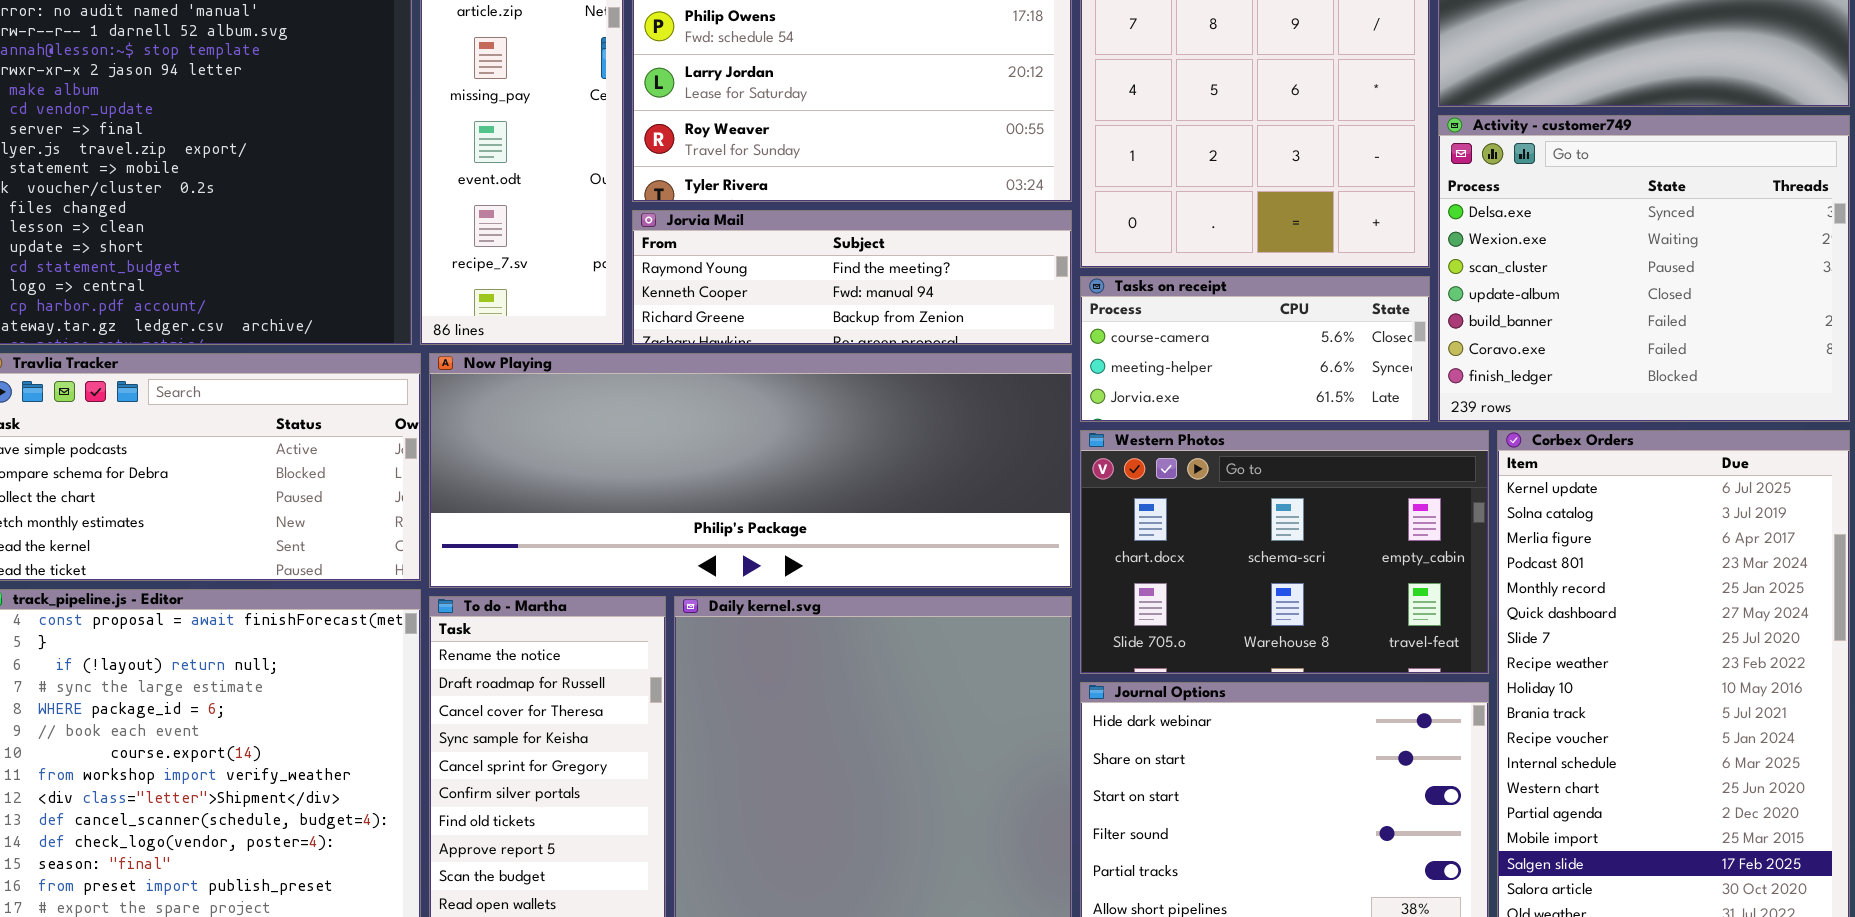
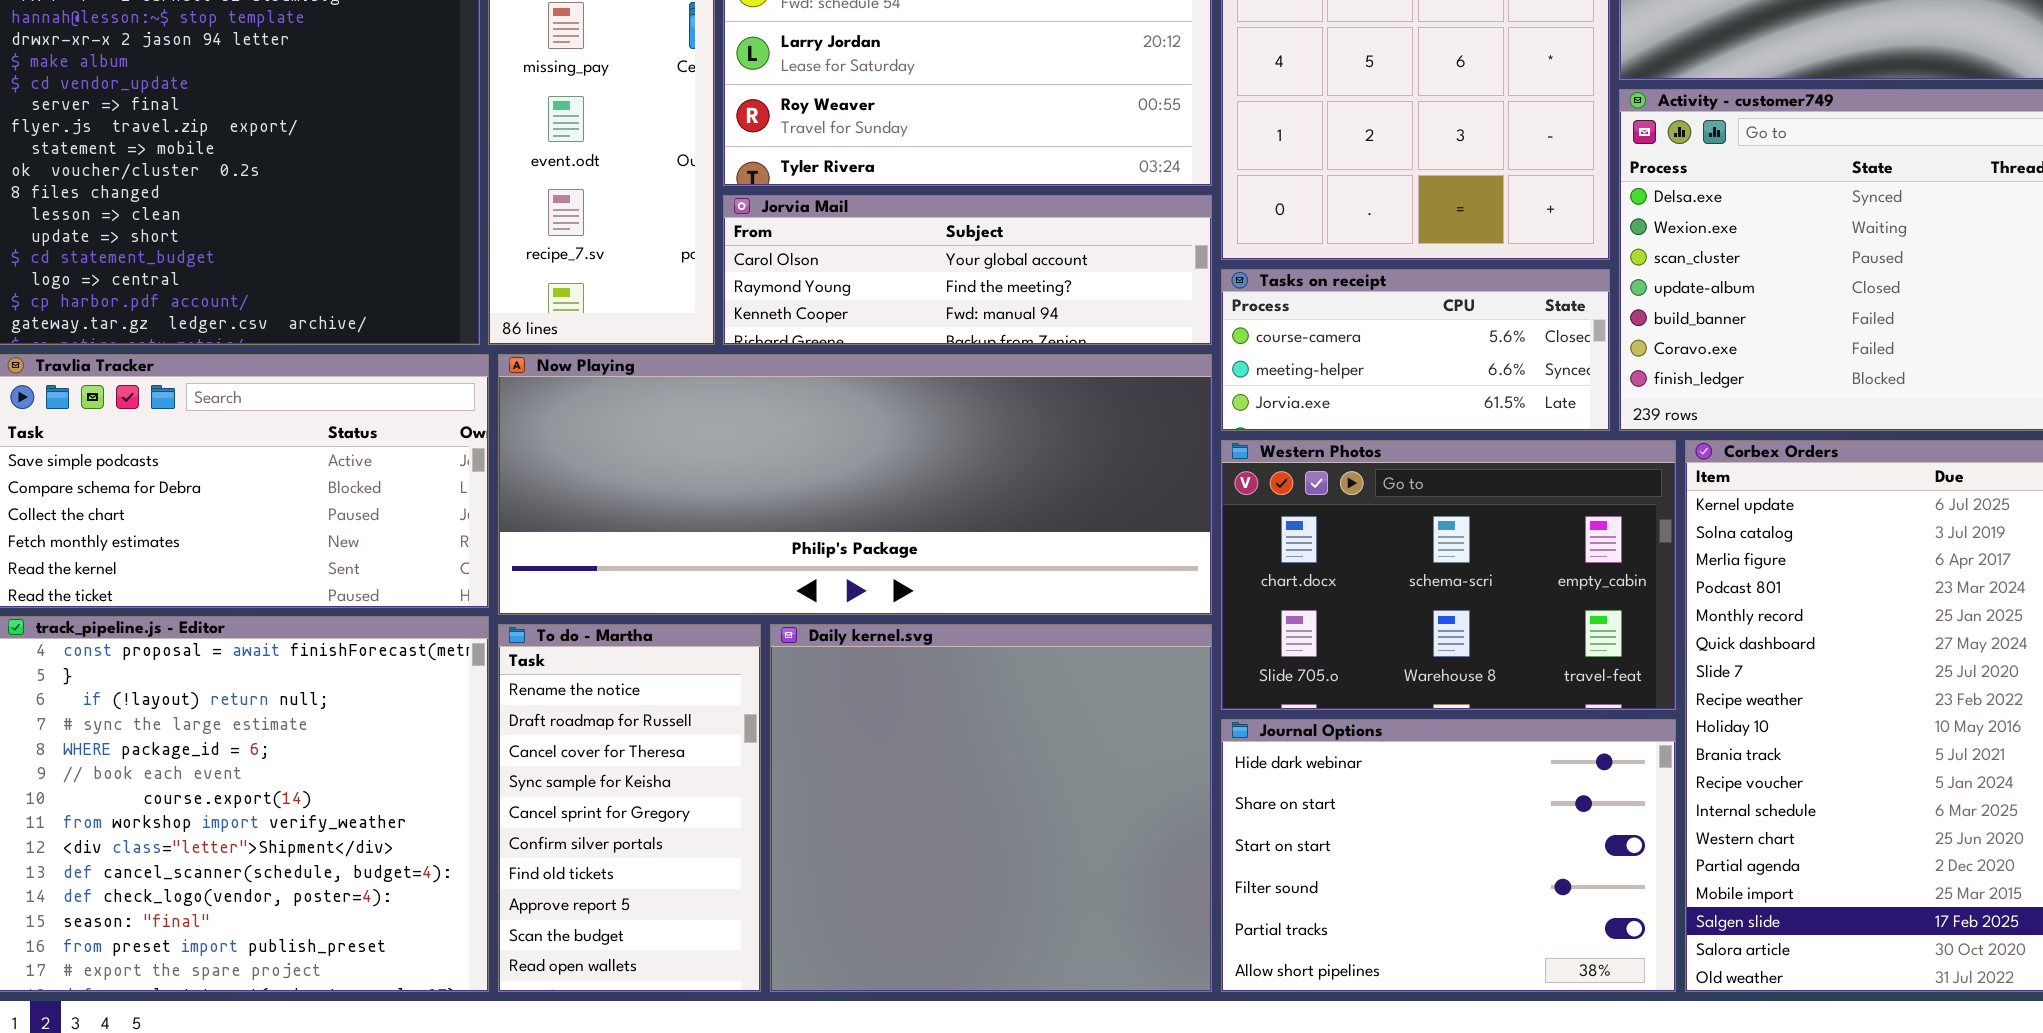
Jorvia Mail: [632,210,1072,345] -> [723,195,1212,345], scrolled up 1 row

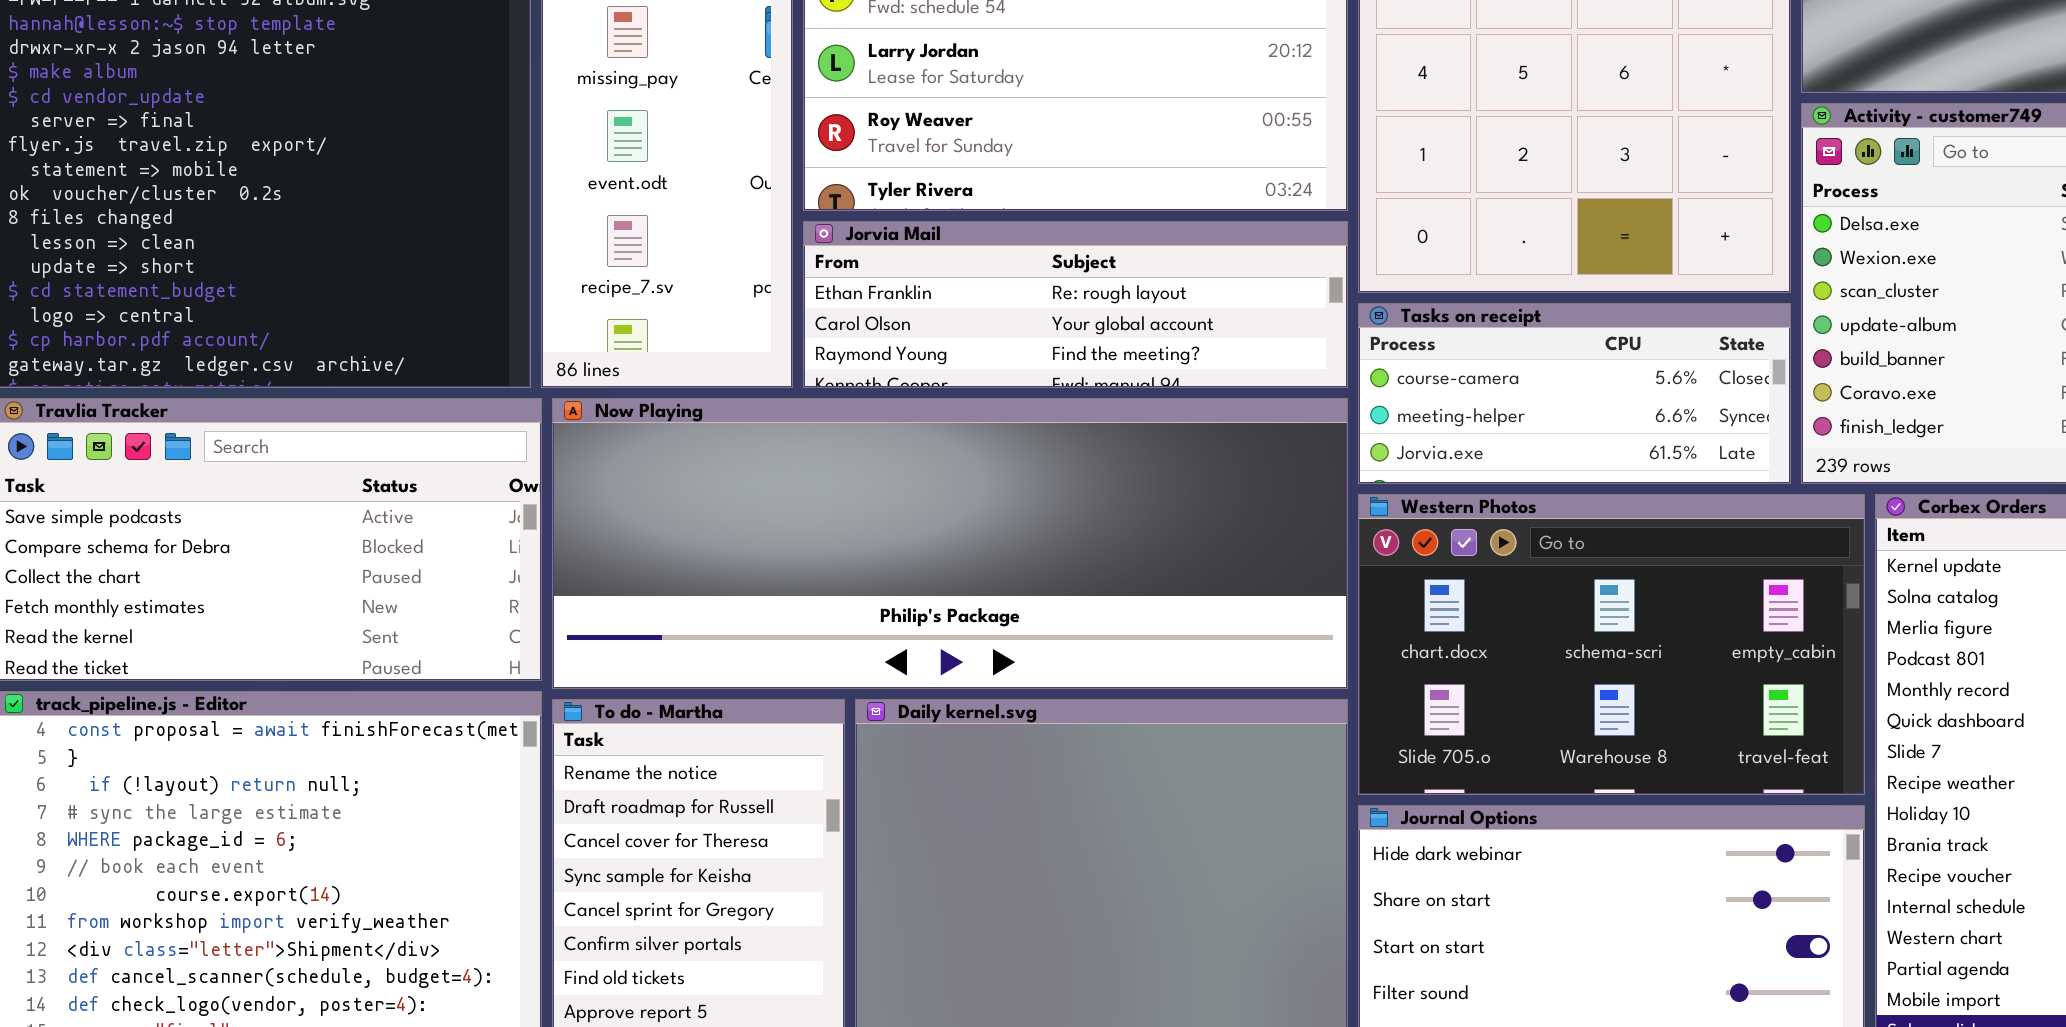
Jorvia Mail: [723,195,1212,345] -> [803,221,1348,388], scrolled up 1 row

